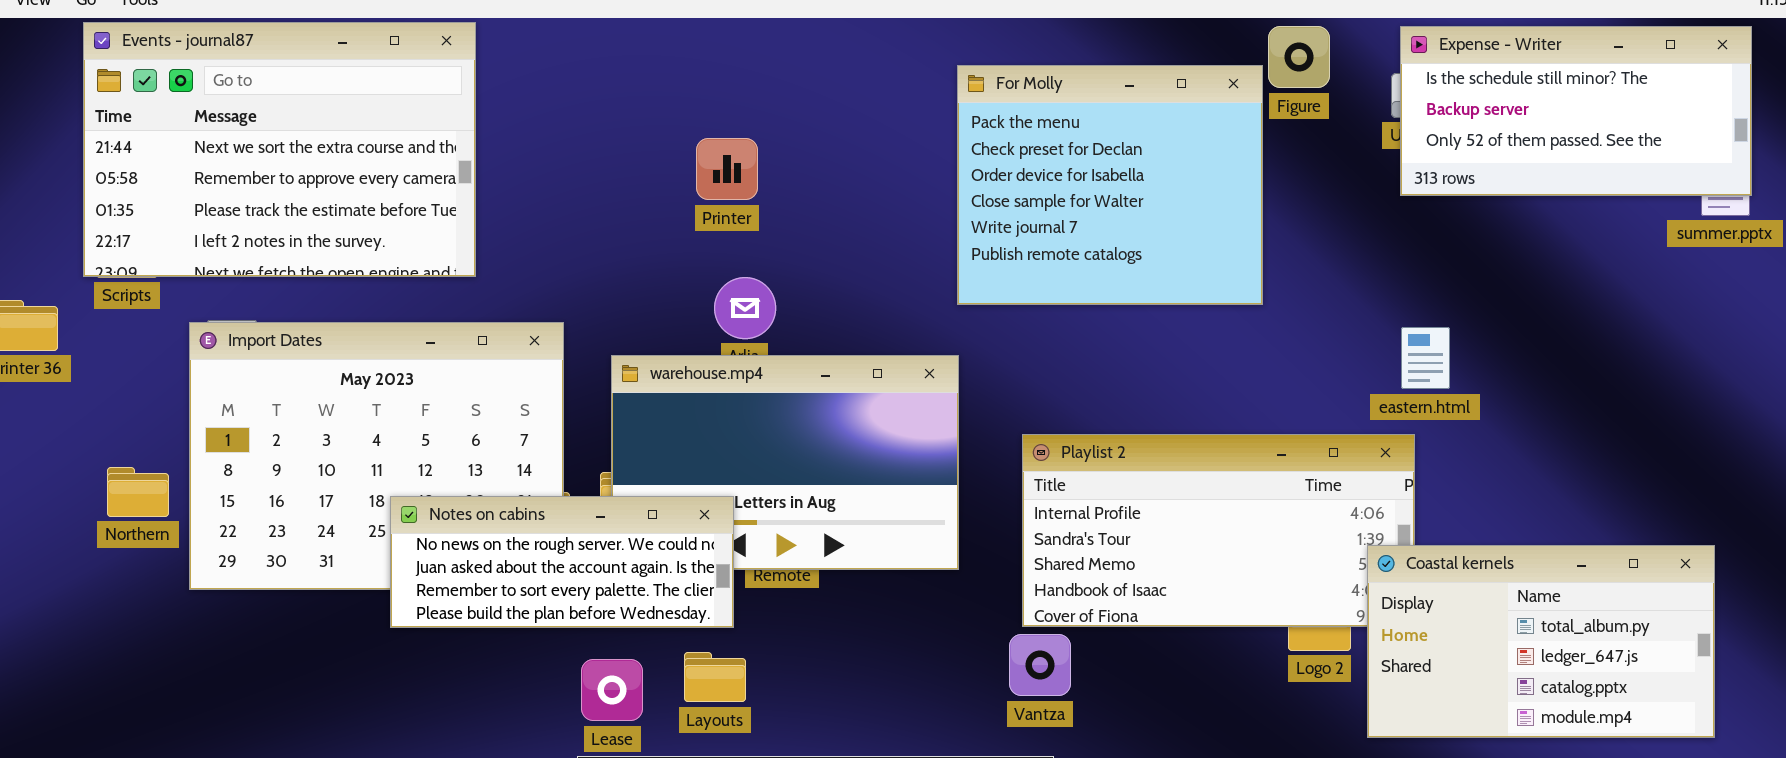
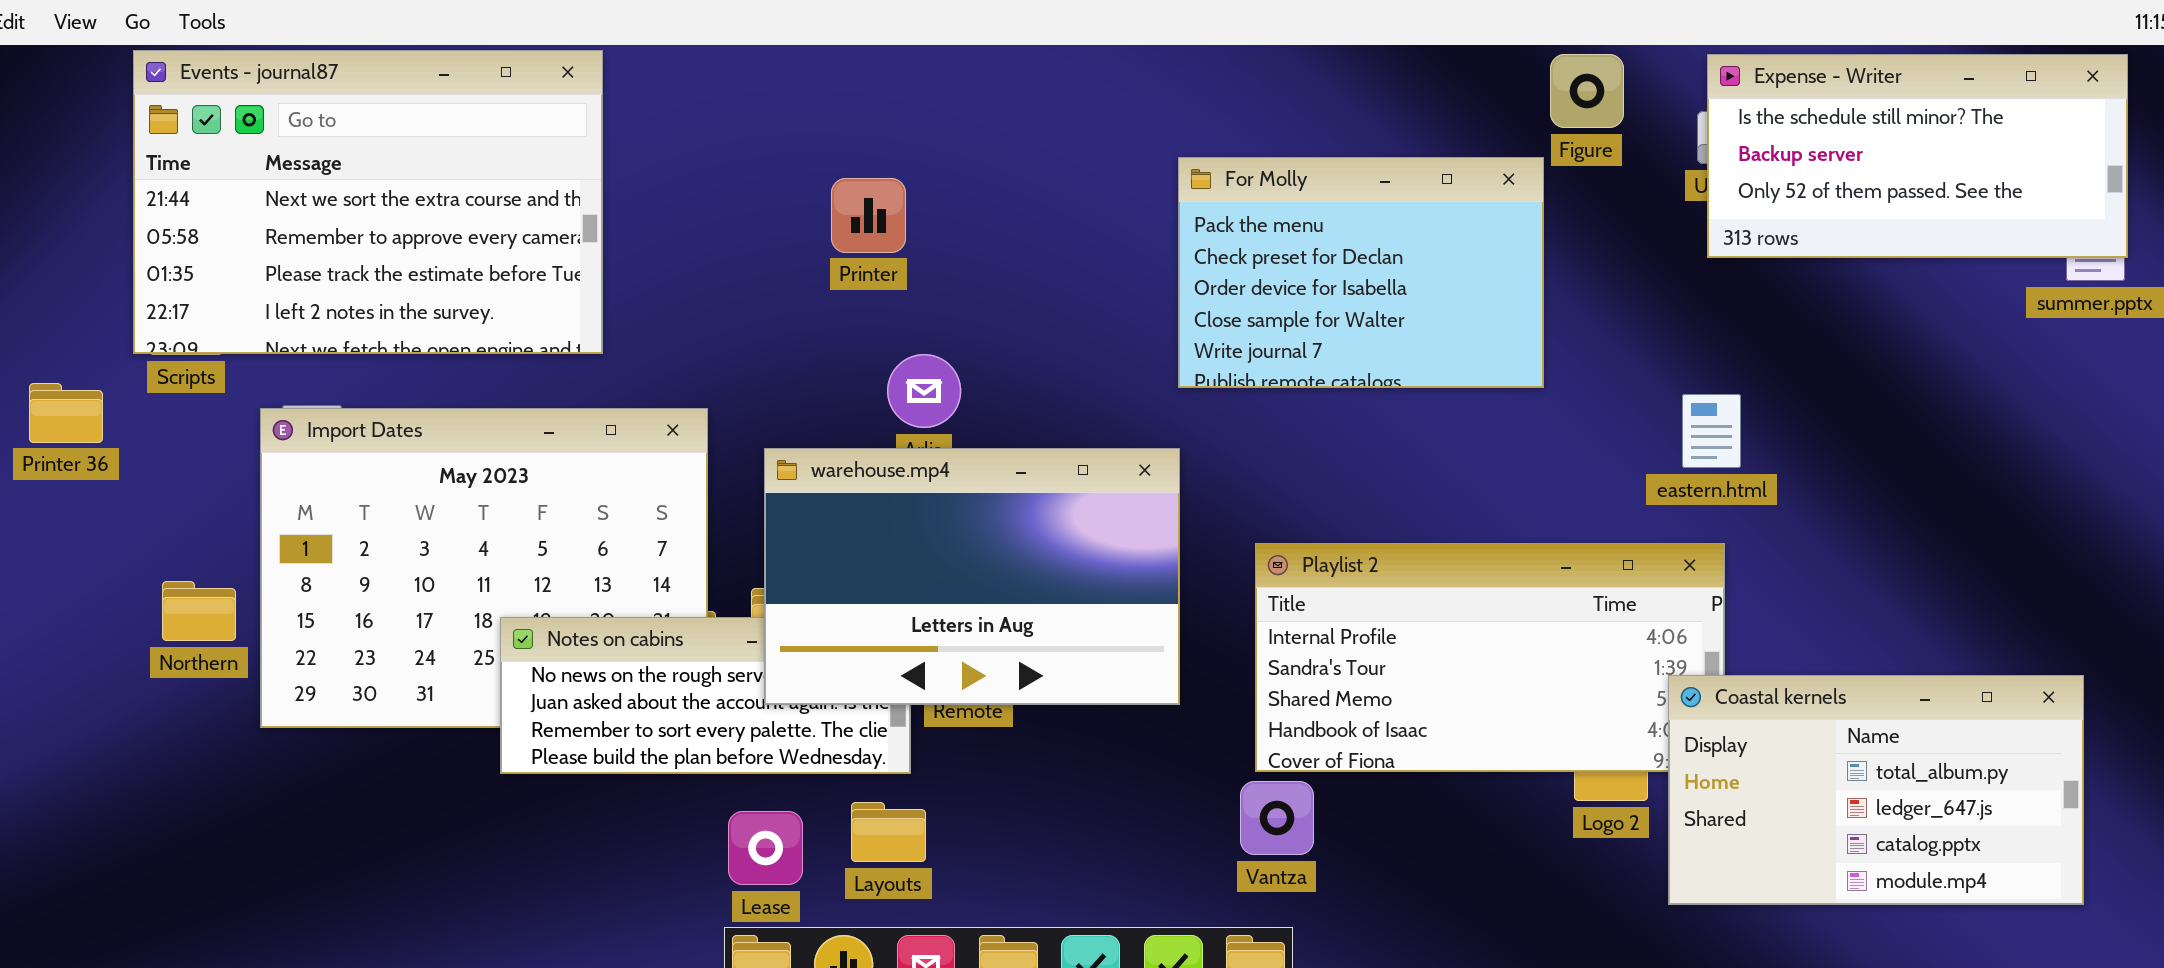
For Molly: [957,65,1263,305] -> [1178,157,1544,388], resized
Printer: [696,138,758,200] -> [831,178,906,253], moved
eastern.html: [1401,327,1450,389] -> [1682,394,1741,468], moved
warehouse.mp4: [611,355,959,570] -> [764,448,1180,705], raised

